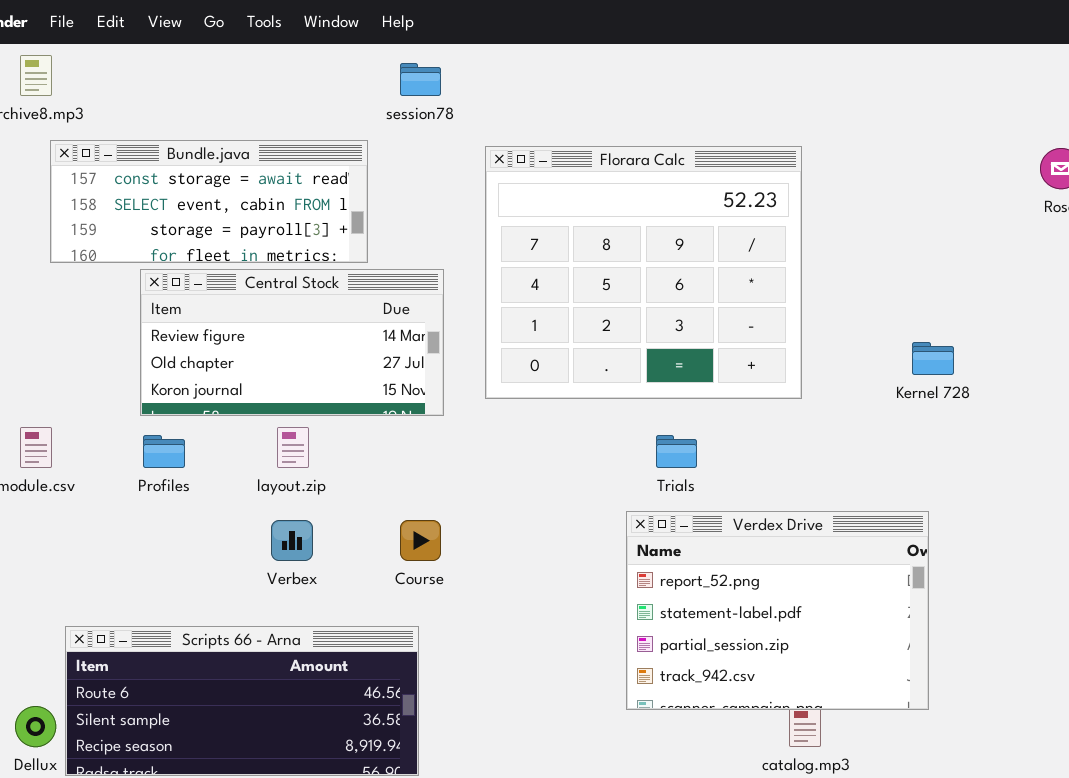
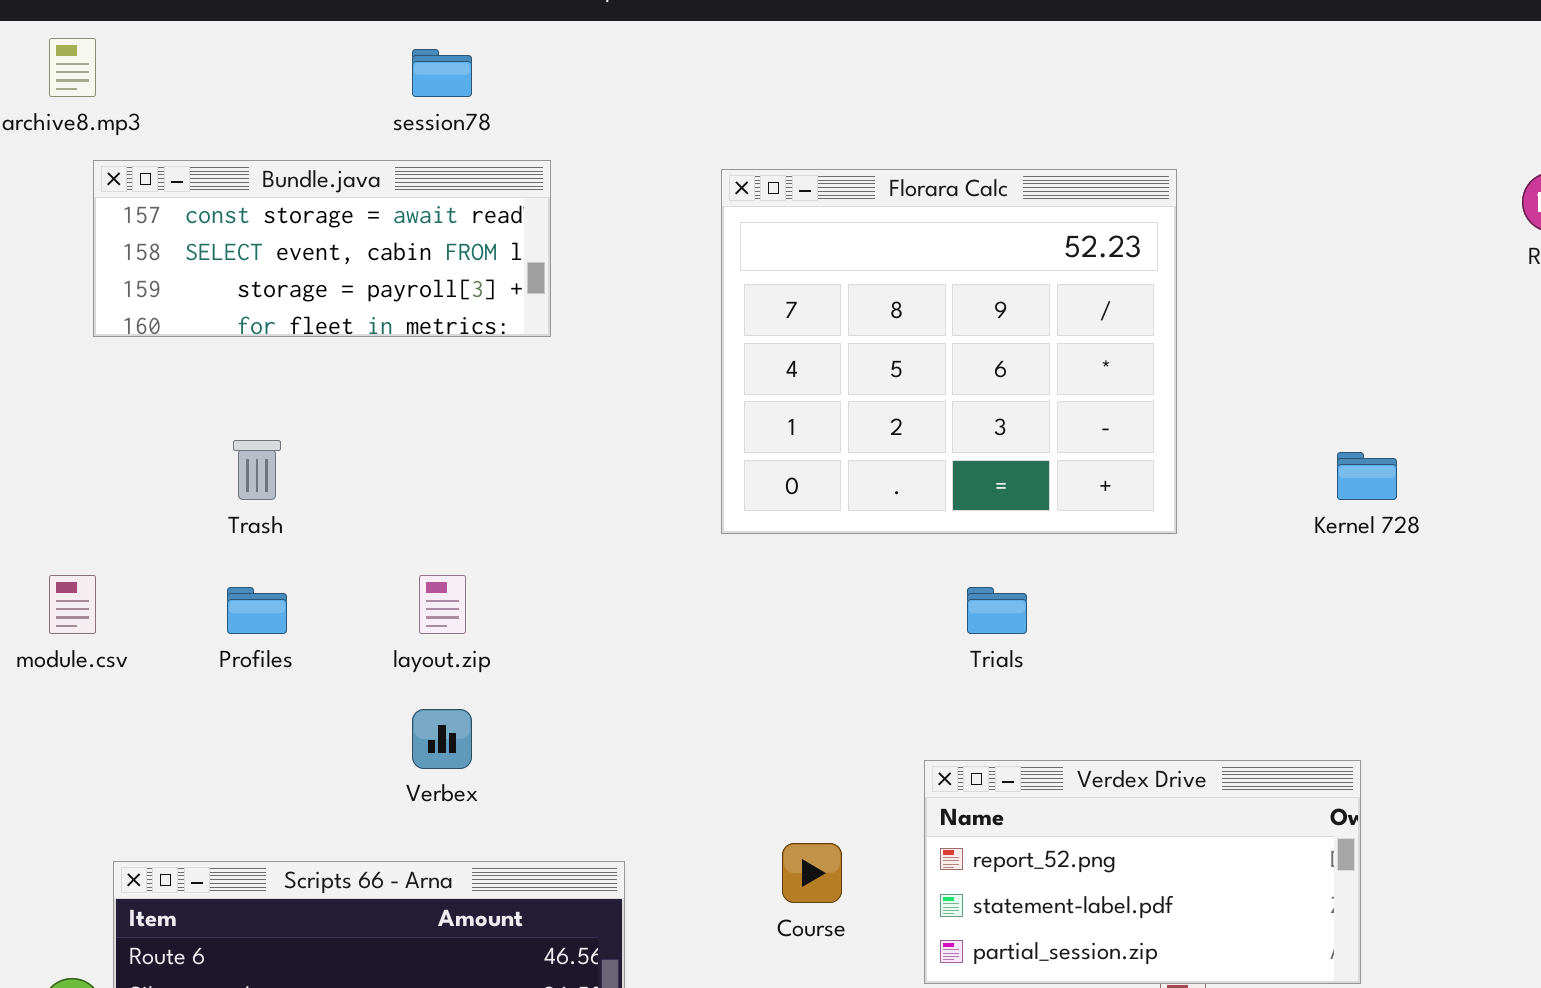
session78: [400,63,441,96] -> [412,49,472,97], moved
Central Stock: [140,269,444,416] -> none, closed
Verdex Drive: [626,511,929,710] -> [924,760,1361,984], resized
Course: [400,520,441,561] -> [782,843,842,903], moved

